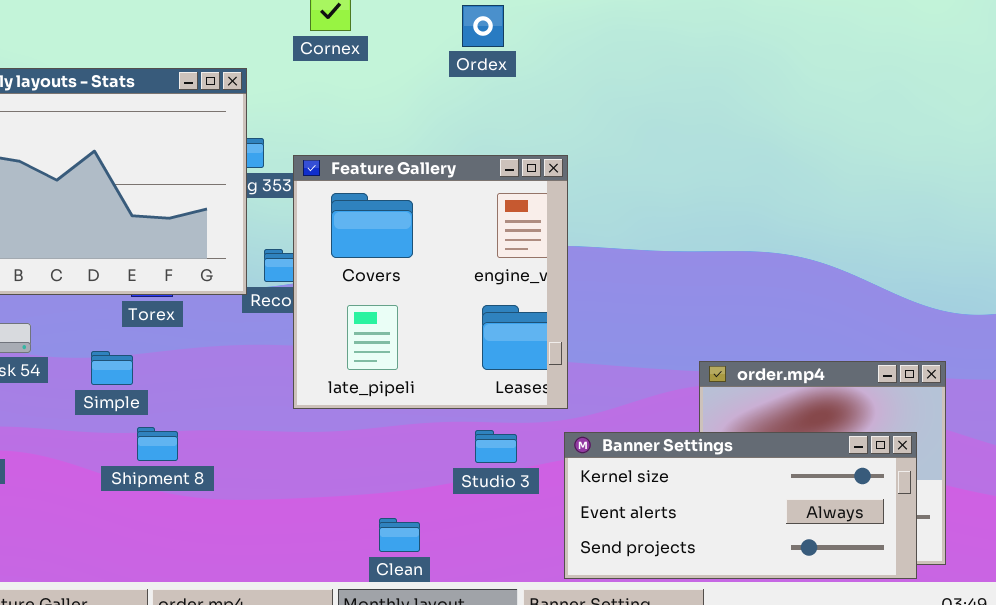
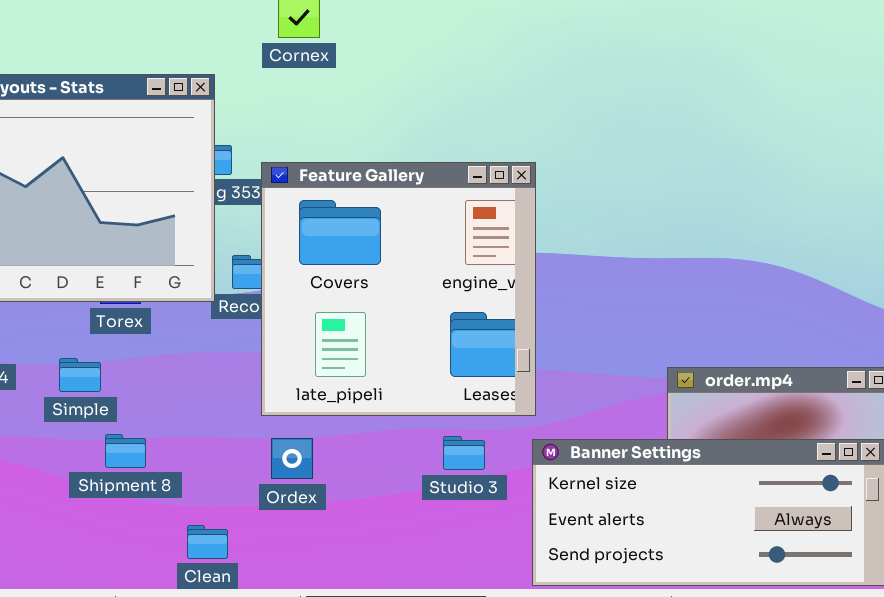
Ordex: [462,5,504,47] -> [271,438,313,479], moved
Clean: [379,518,420,552] -> [187,525,228,559], moved

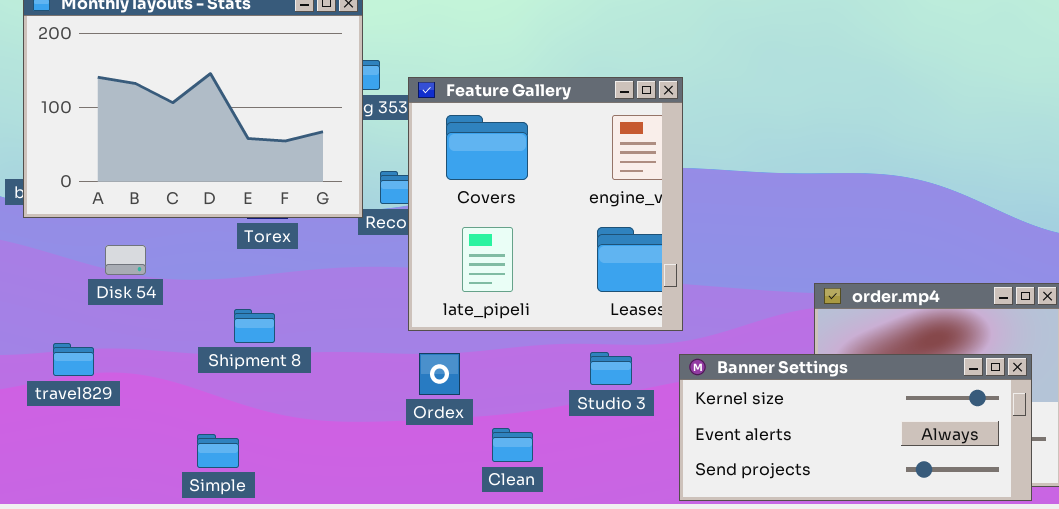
Simple: [59,358,101,392] -> [197,434,239,468], moved
Shipment 8: [105,434,146,468] -> [234,309,275,343], moved
Clean: [187,525,228,559] -> [492,428,533,462], moved

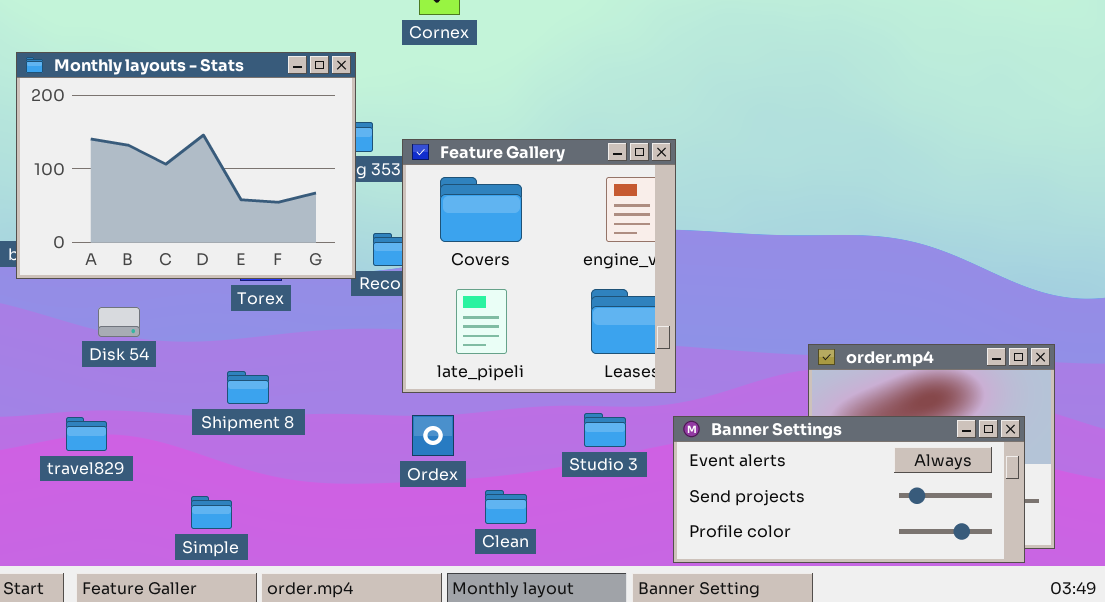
travel829: [53,343,94,376] -> [66,417,107,451], moved
Banner Settings: [679,354,1032,501] -> [673,416,1025,563], scrolled down 1 row

